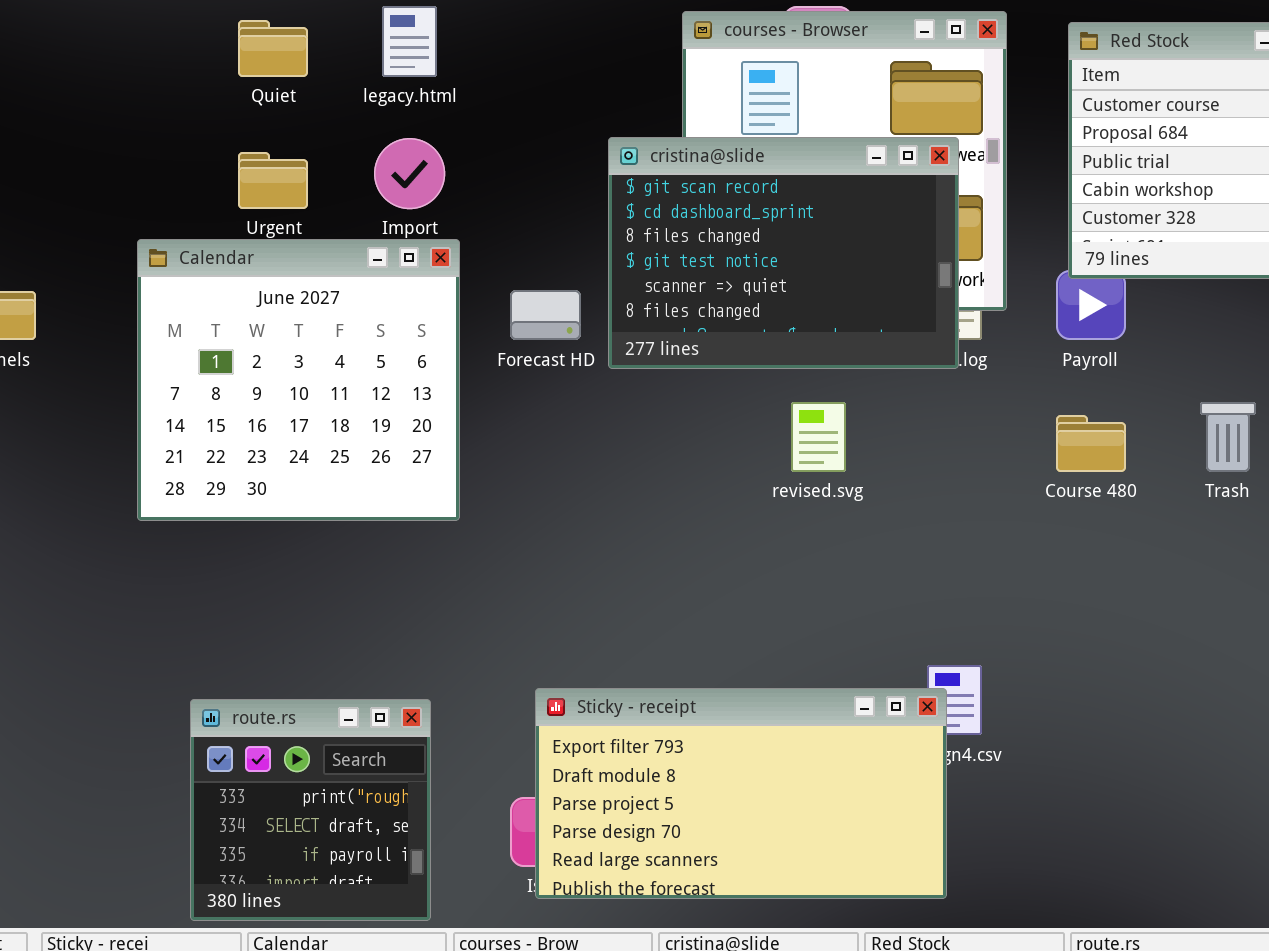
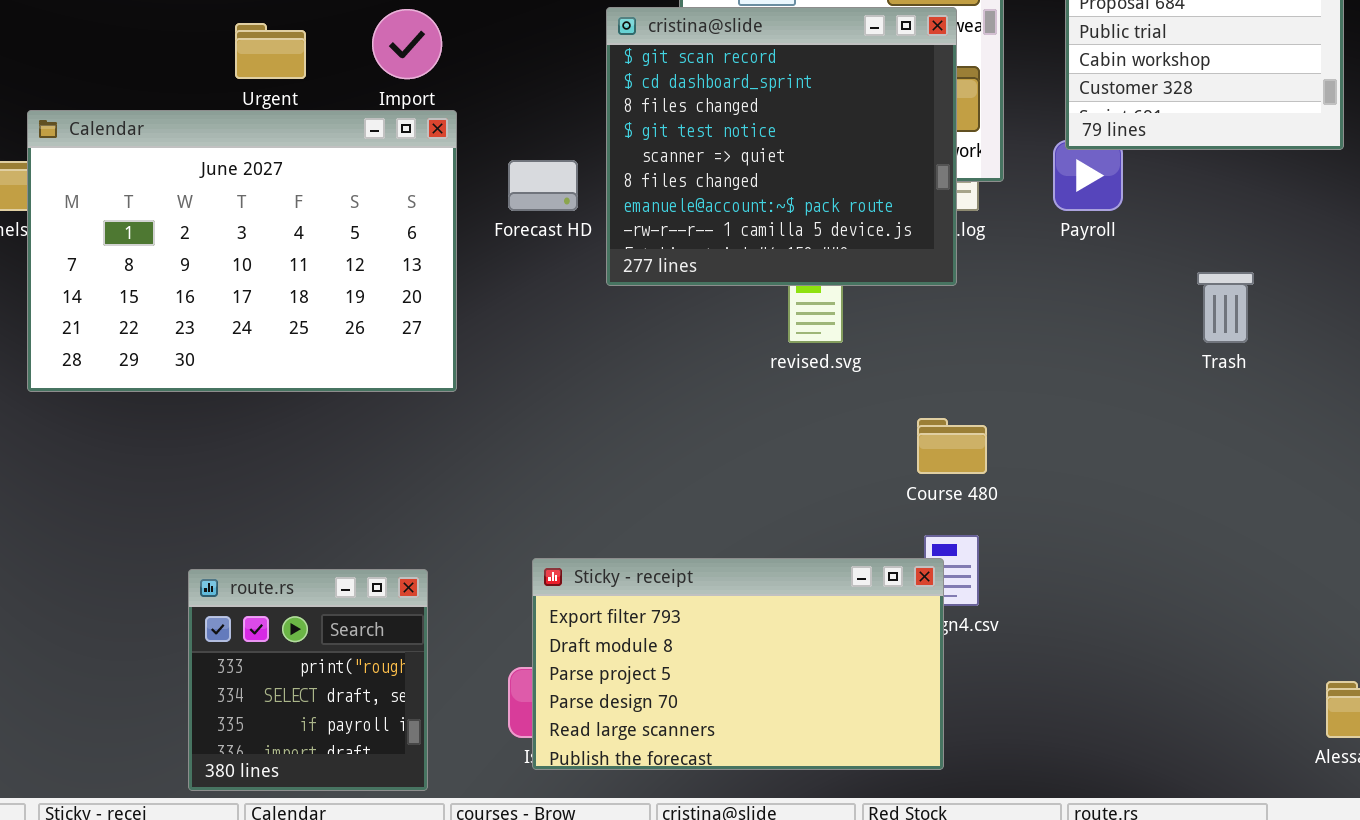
cristina@slide: [608,137,959,369] -> [606,7,957,286], resized
Calendar: [137,239,460,521] -> [27,110,457,392], resized
Course 480: [1056,415,1126,472] -> [917,418,987,474], moved

